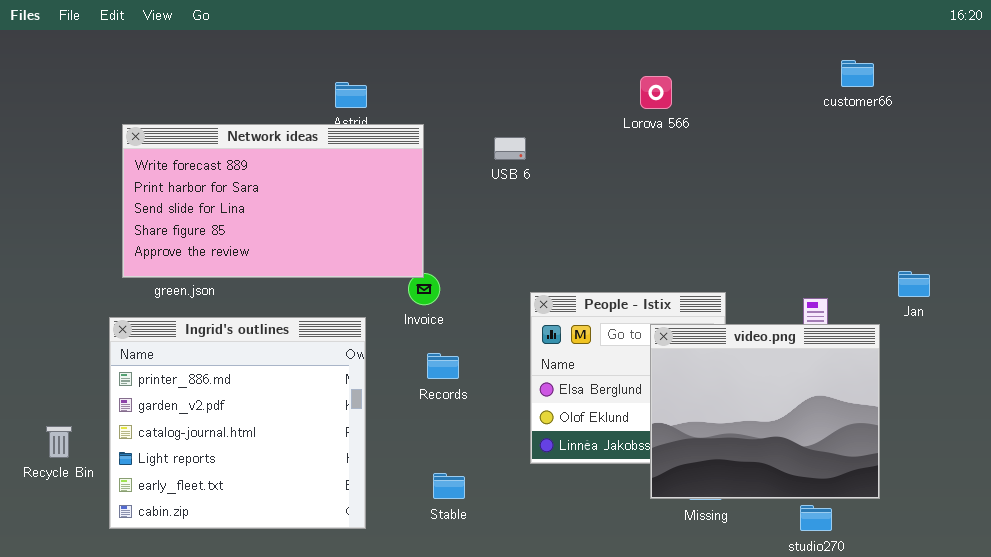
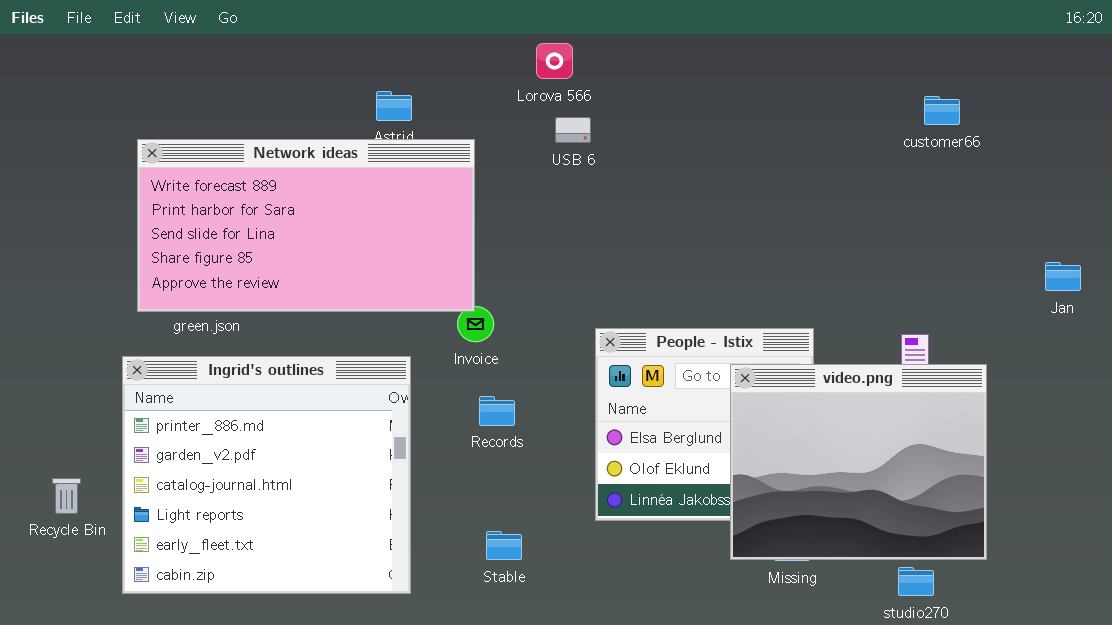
customer66: [841,60,874,87] -> [924,96,960,125], moved
Lorova 566: [640,76,672,109] -> [536,43,573,79], moved
USB 6: [494,137,526,160] -> [555,117,591,143], moved
Jan: [898,271,930,297] -> [1045,262,1081,291], moved

